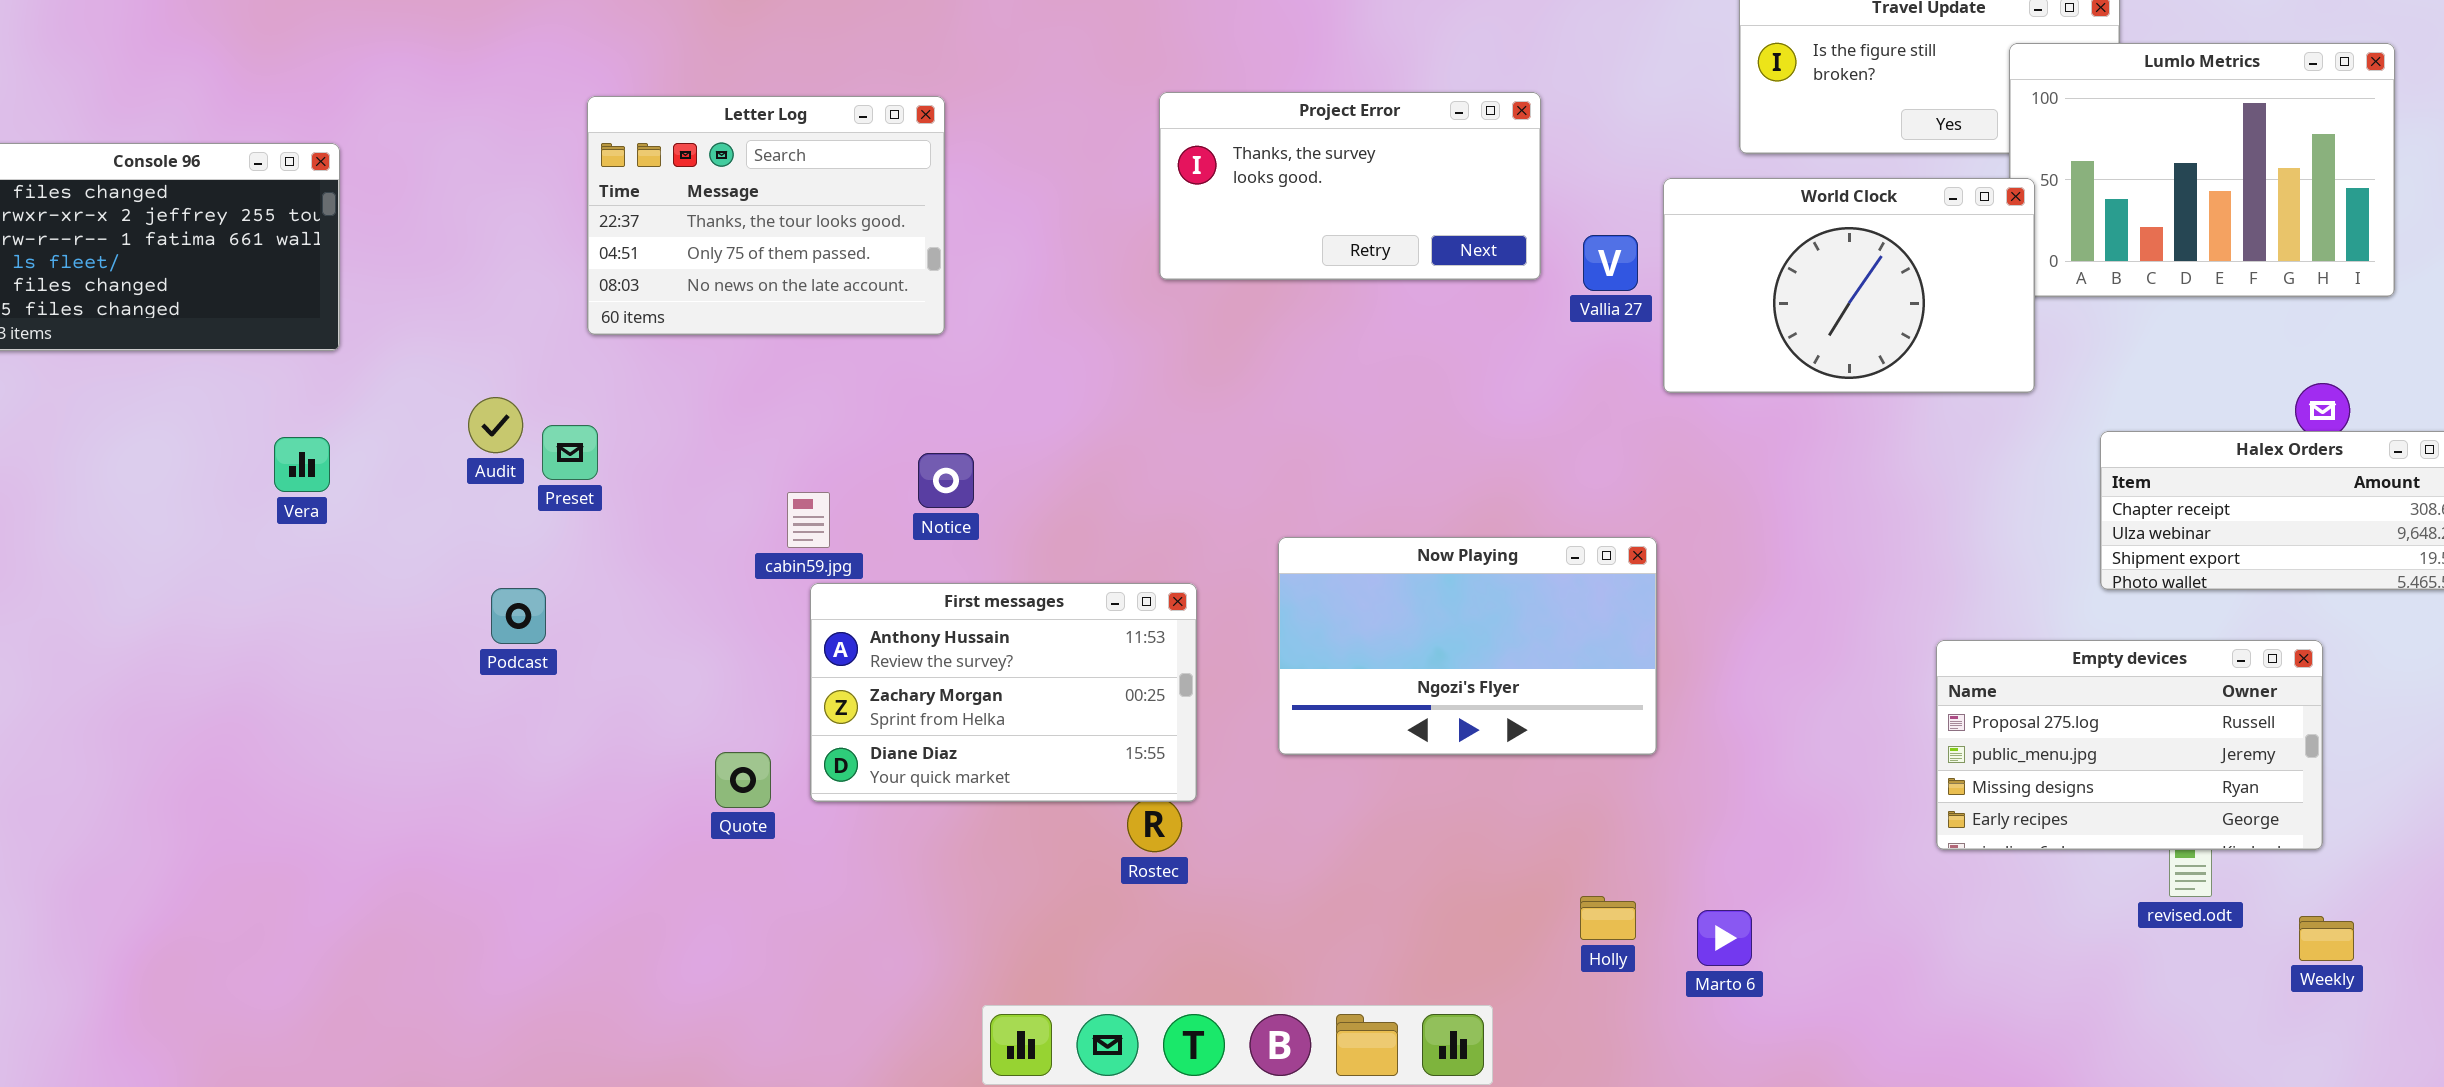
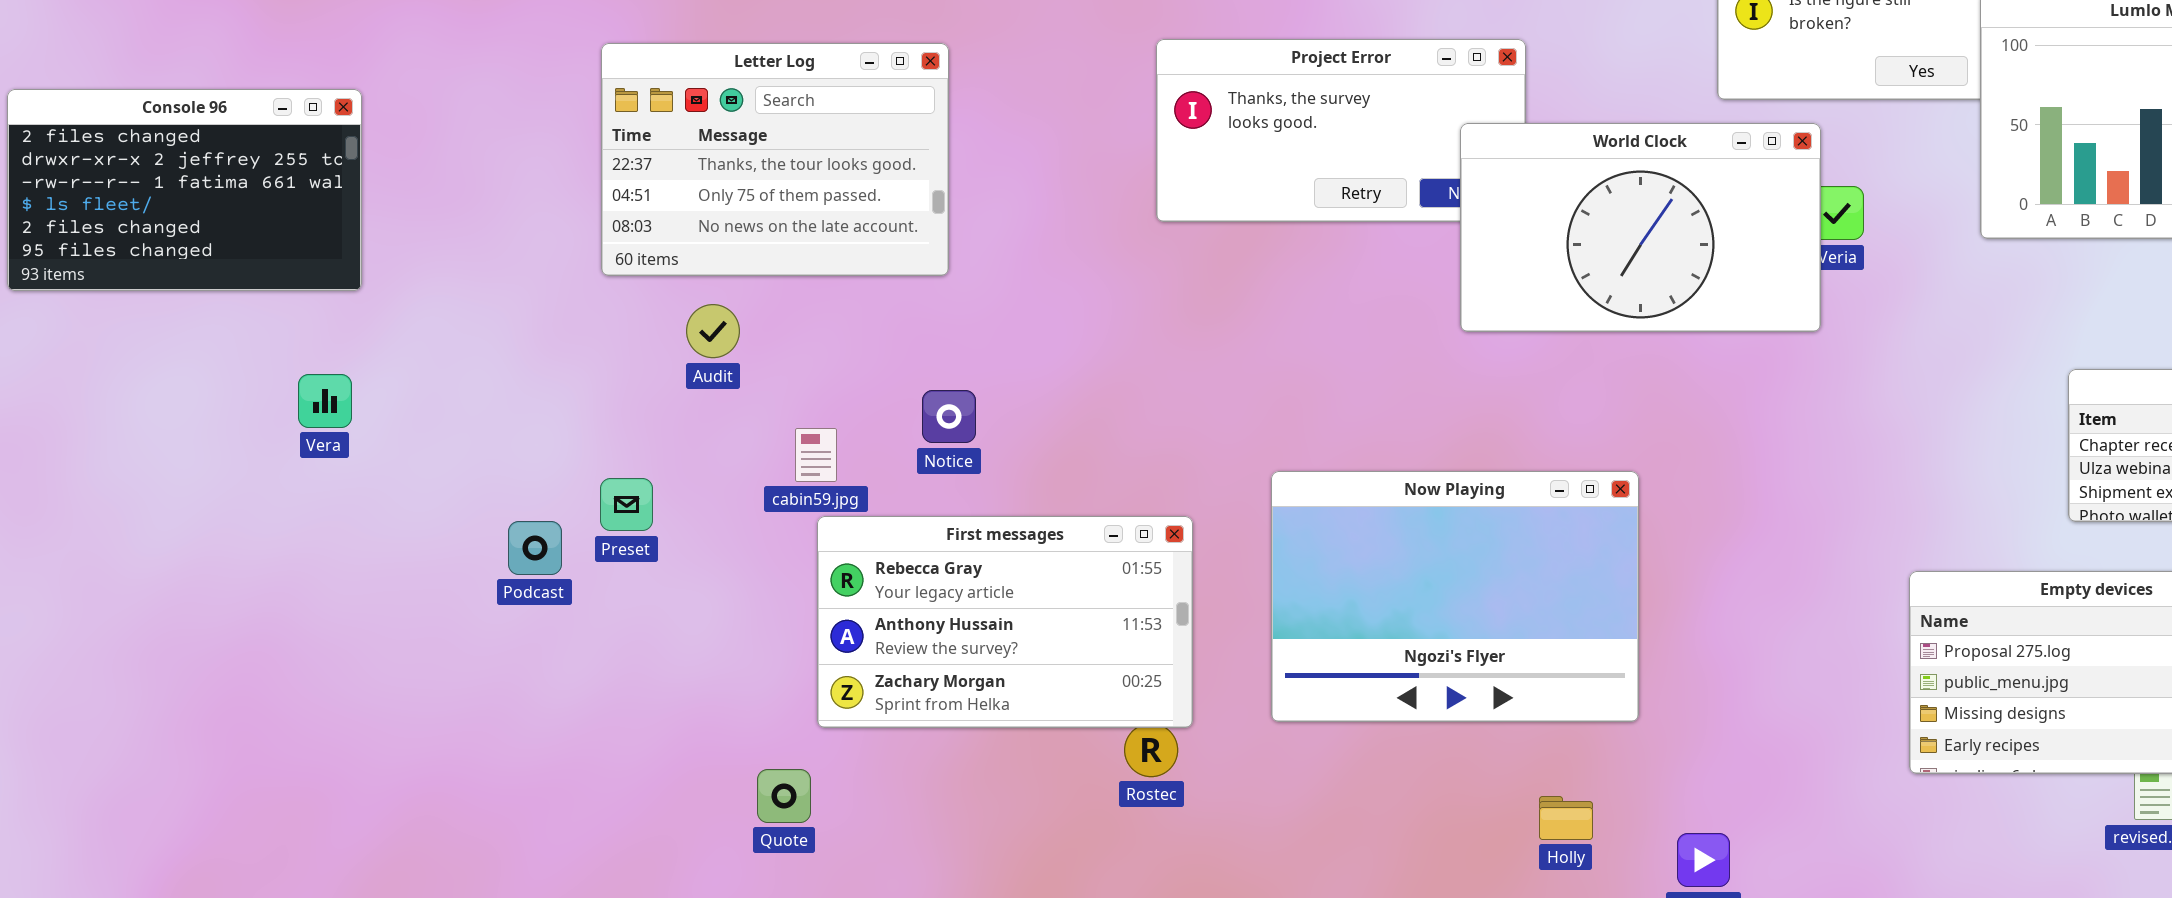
World Clock: [1663,178,2035,393] -> [1460,123,1821,332], moved
Audit: [468,397,523,453] -> [686,304,740,358], moved
Preset: [542,425,598,480] -> [600,478,653,531], moved
Now Playing: [1278,537,1657,755] -> [1271,471,1639,722], resized
First messages: [810,583,1197,802] -> [817,516,1193,728], scrolled up 1 row
Quote: [715,752,771,808] -> [757,769,811,823], moved
Holly: [1580,896,1636,940] -> [1539,796,1593,840], moved

